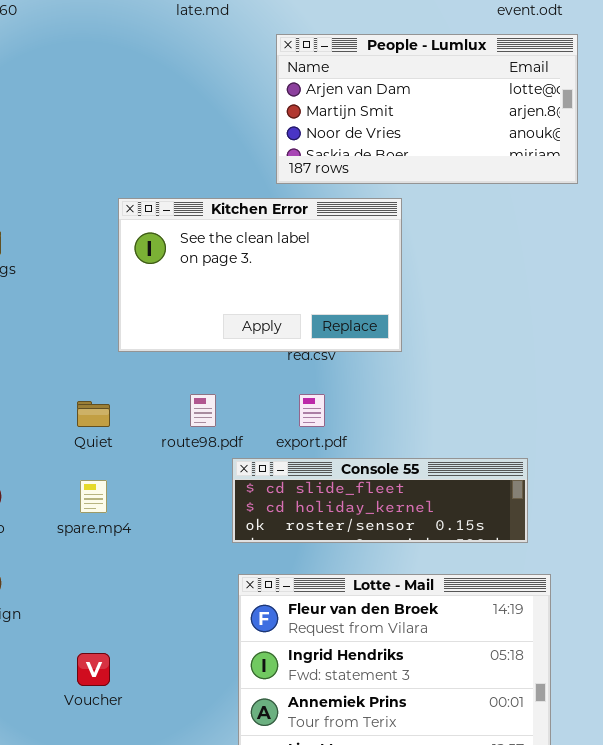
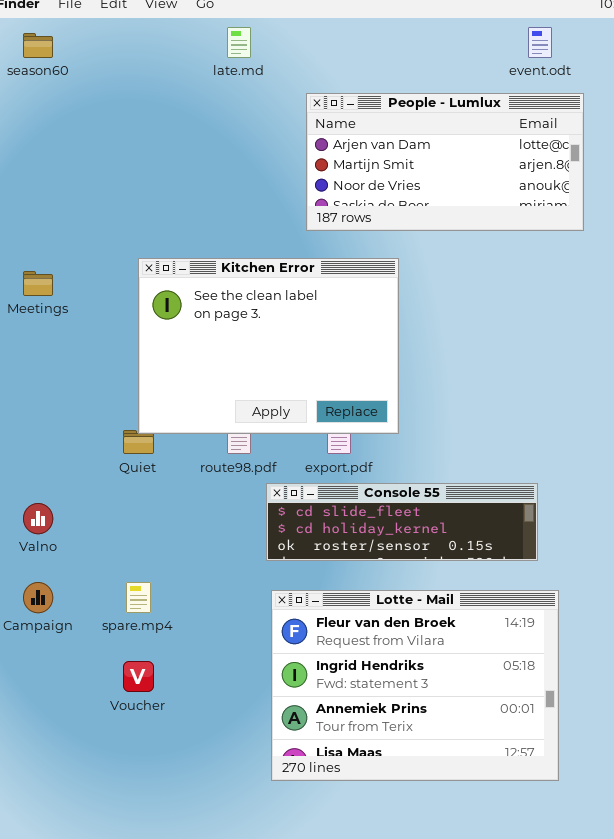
Kitchen Error: [118,198,402,352] -> [138,258,399,434], moved, resized
spare.mp4: [80,480,107,513] -> [126,582,151,613], moved

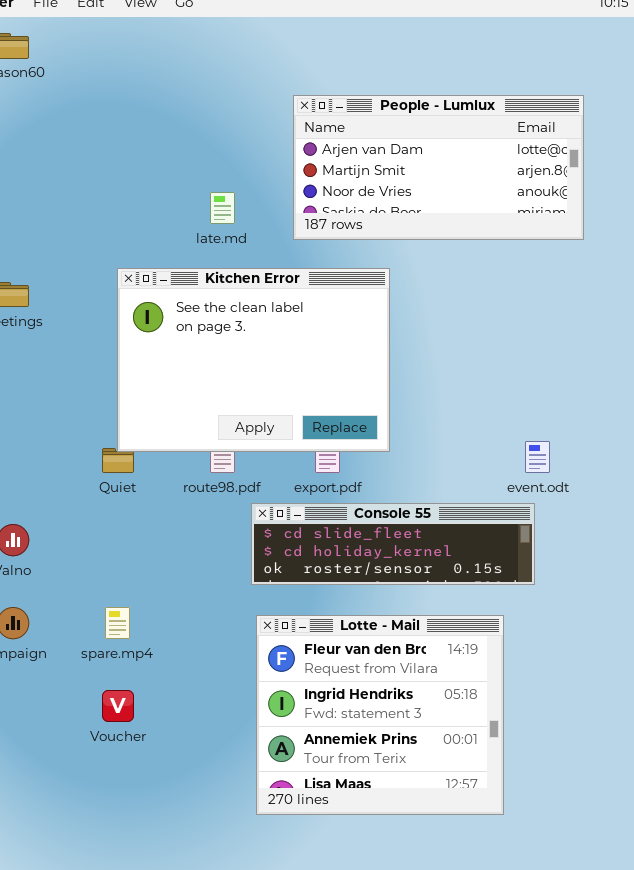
late.md: [227,27,251,58] -> [210,192,235,224], moved
event.odt: [528,27,552,58] -> [525,441,550,473], moved
Lotte - Mail: [271,590,559,781] -> [256,615,504,815], resized

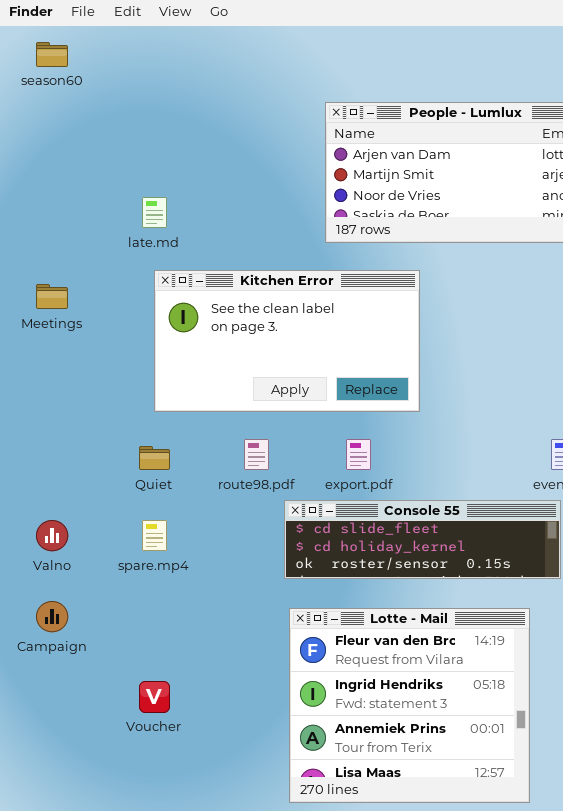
late.md: [210,192,235,224] -> [142,197,167,228], moved
Kitchen Error: [117,268,390,452] -> [154,270,420,412], resized
spare.mp4: [105,607,130,639] -> [142,520,167,551], moved

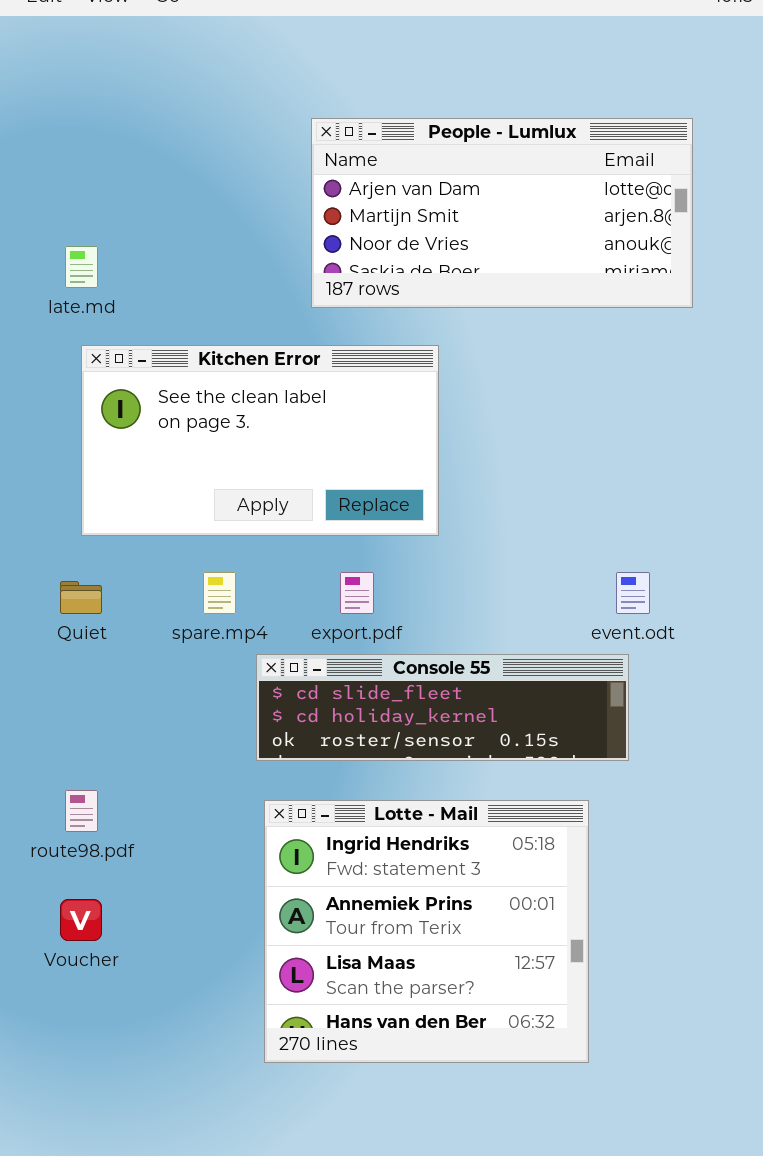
route98.pdf: [244,439,269,470] -> [65,790,98,832], moved
spare.mp4: [142,520,167,551] -> [203,572,236,614], moved
Lotte - Mail: [289,608,530,803] -> [264,800,589,1063], scrolled down 1 row

